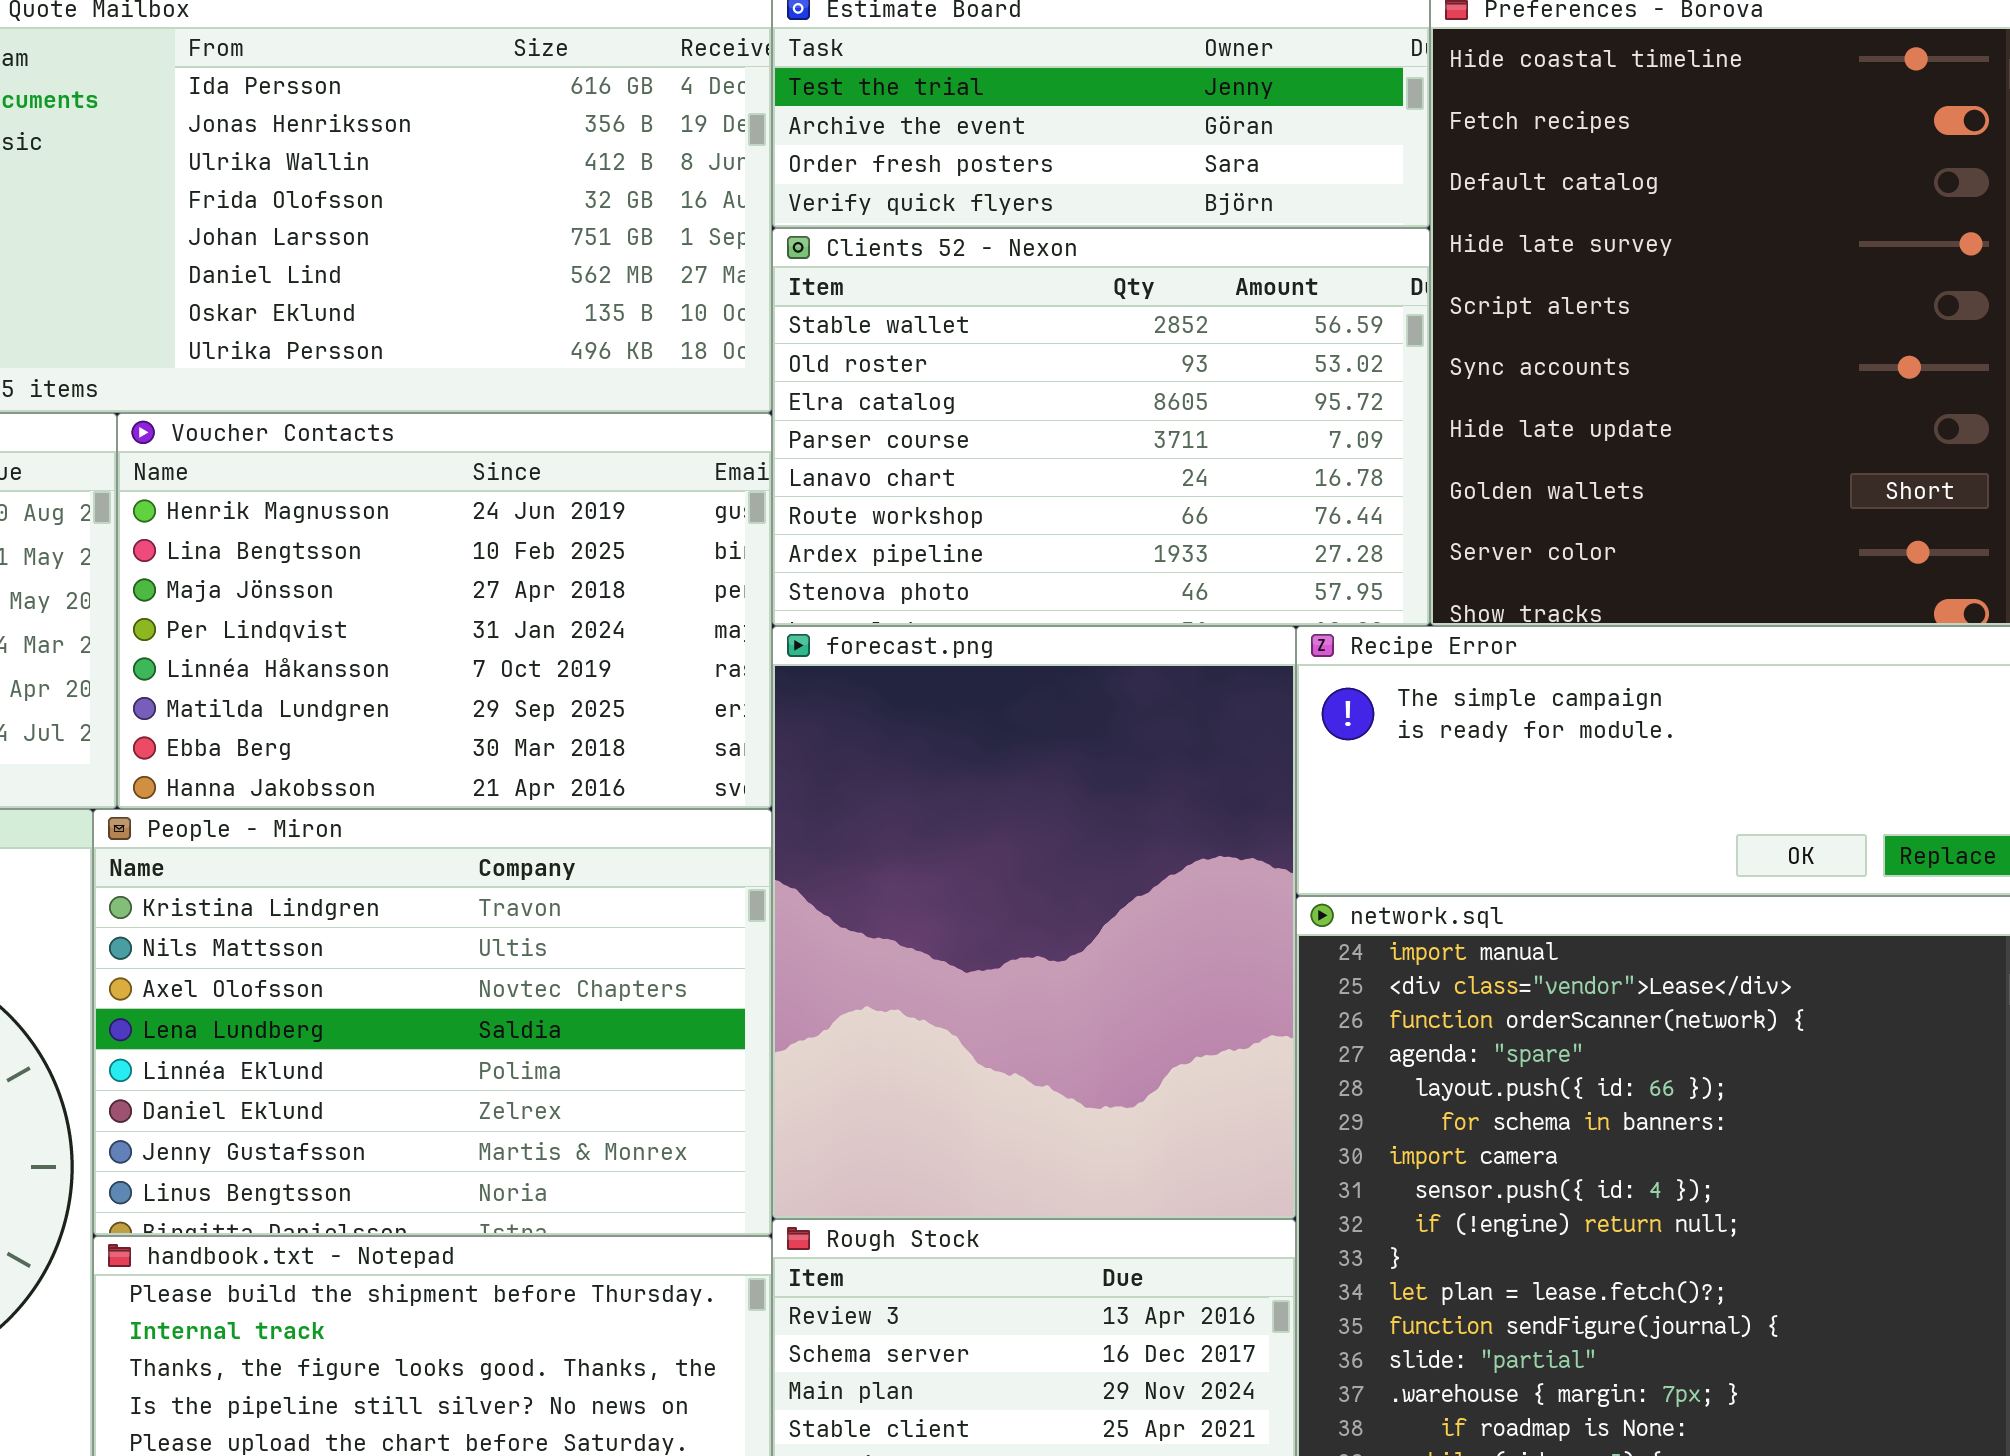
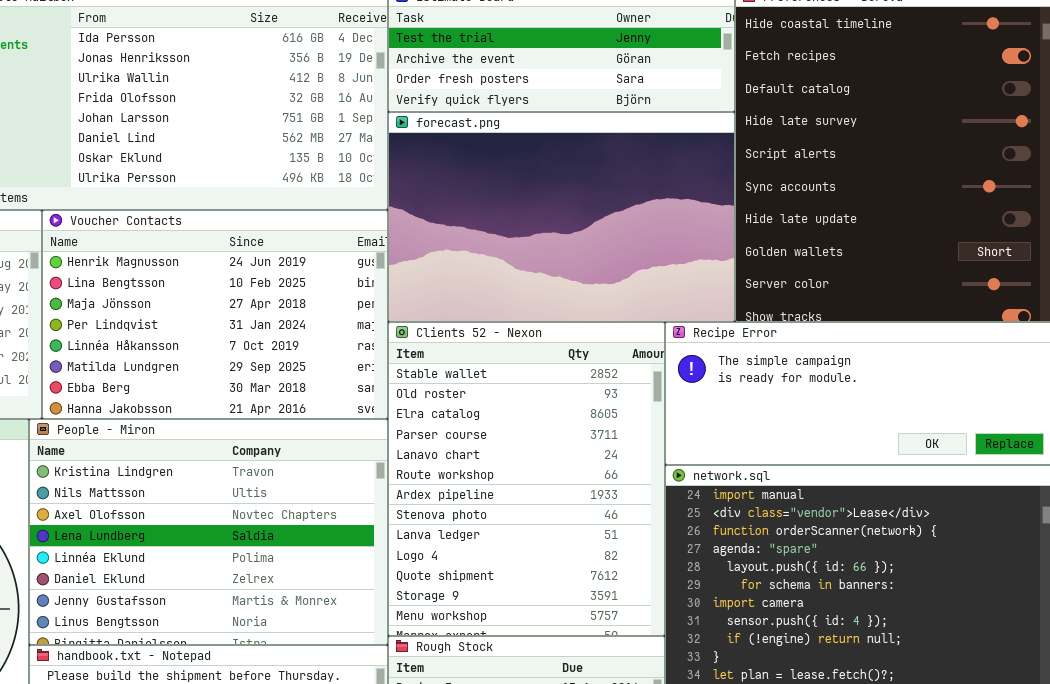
Clients 52 - Nexon: [772,228,1430,626] -> [388,322,665,636], moved, resized
forecast.png: [772,626,1296,1219] -> [388,112,735,322], moved, resized

